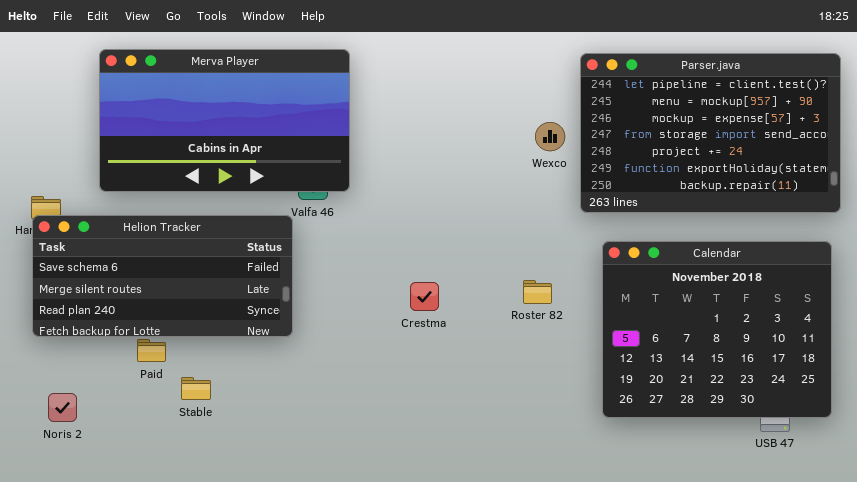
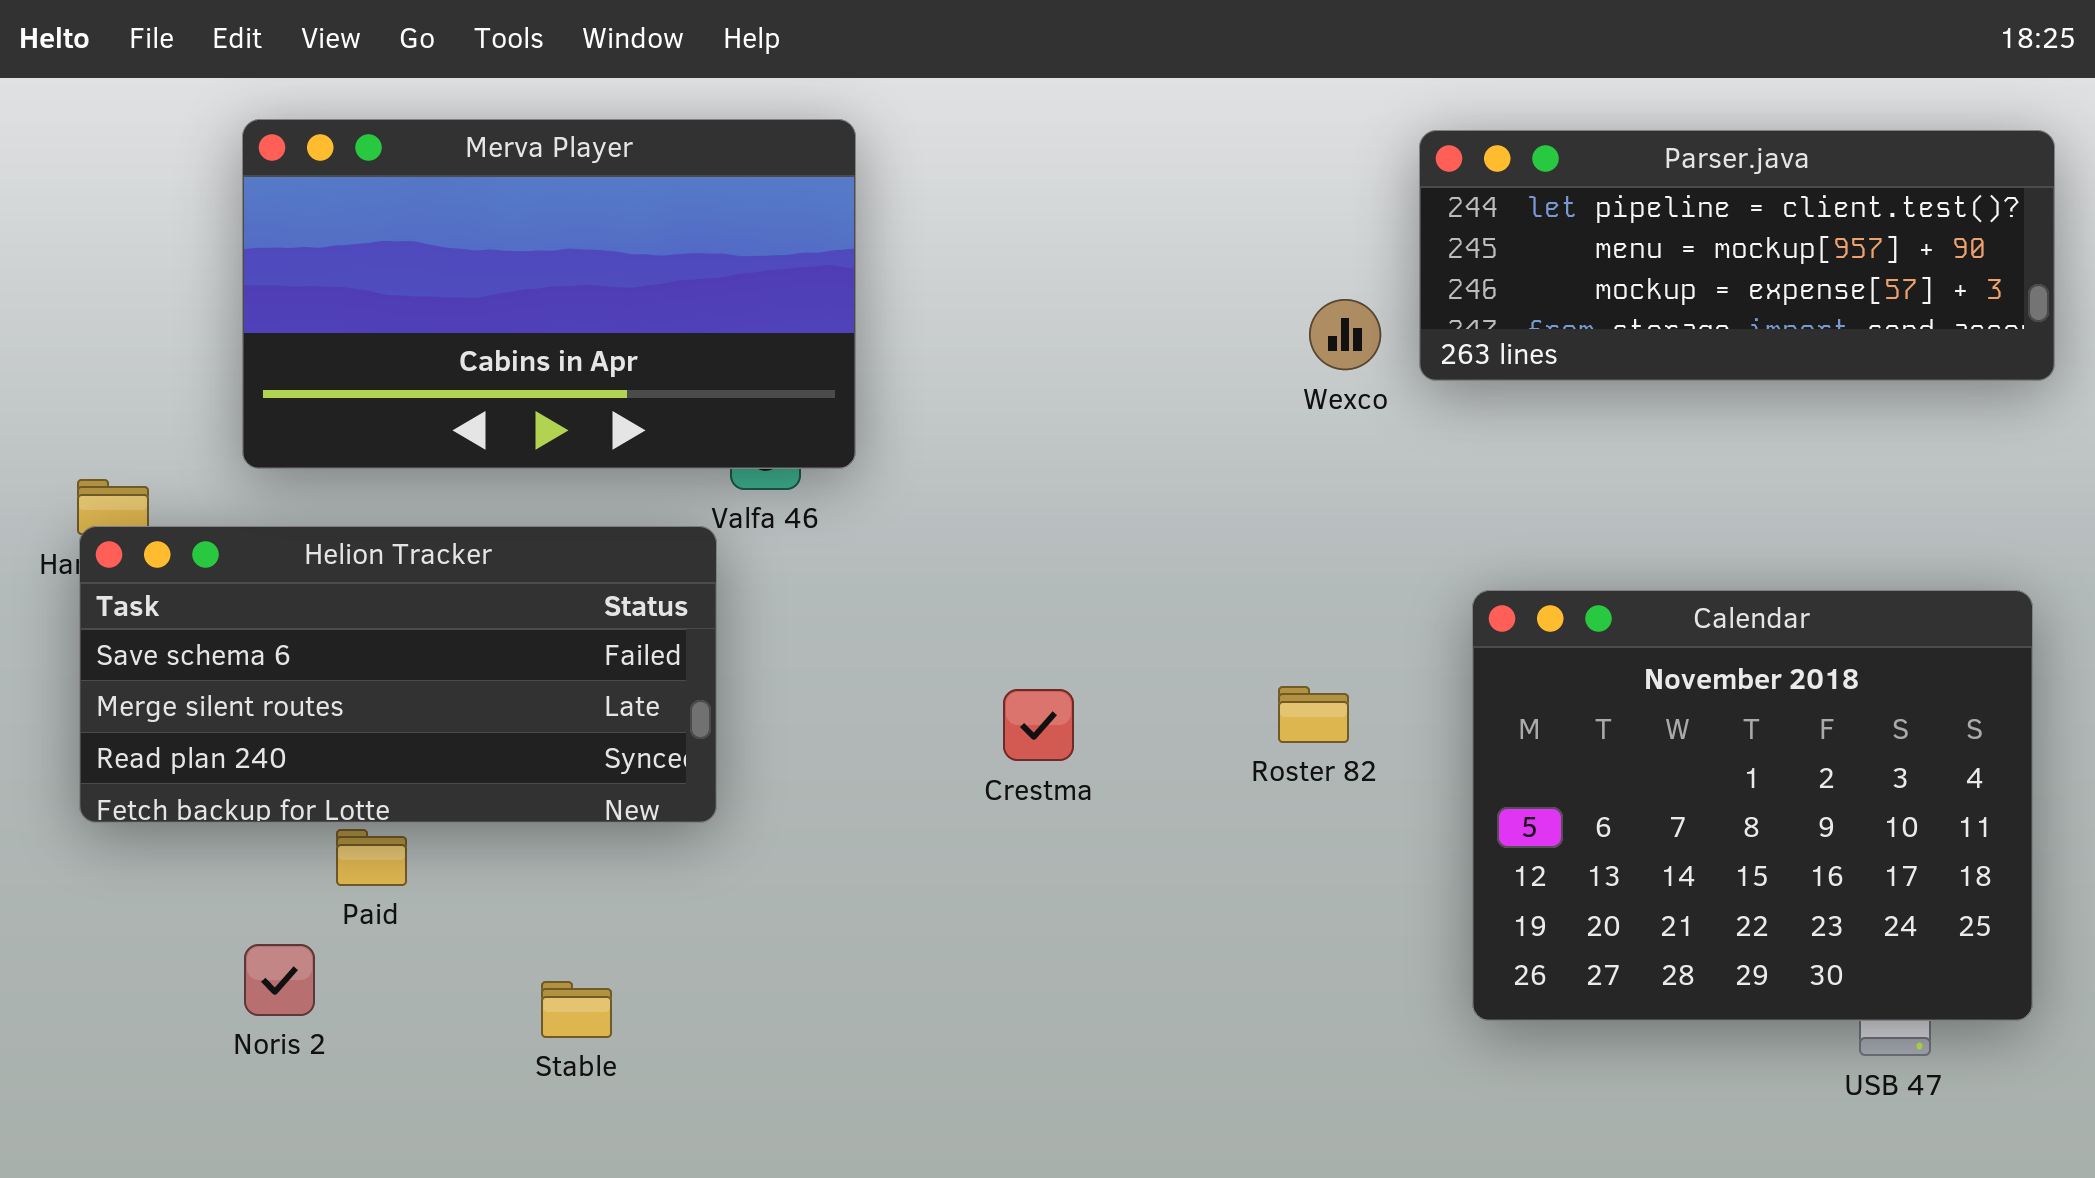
Parser.java: [580,53,841,213] -> [1419,130,2055,381], resized
Stable: [181,377,211,400] -> [541,981,612,1038], moved
Noris 2: [48,393,77,422] -> [244,944,315,1016], moved

